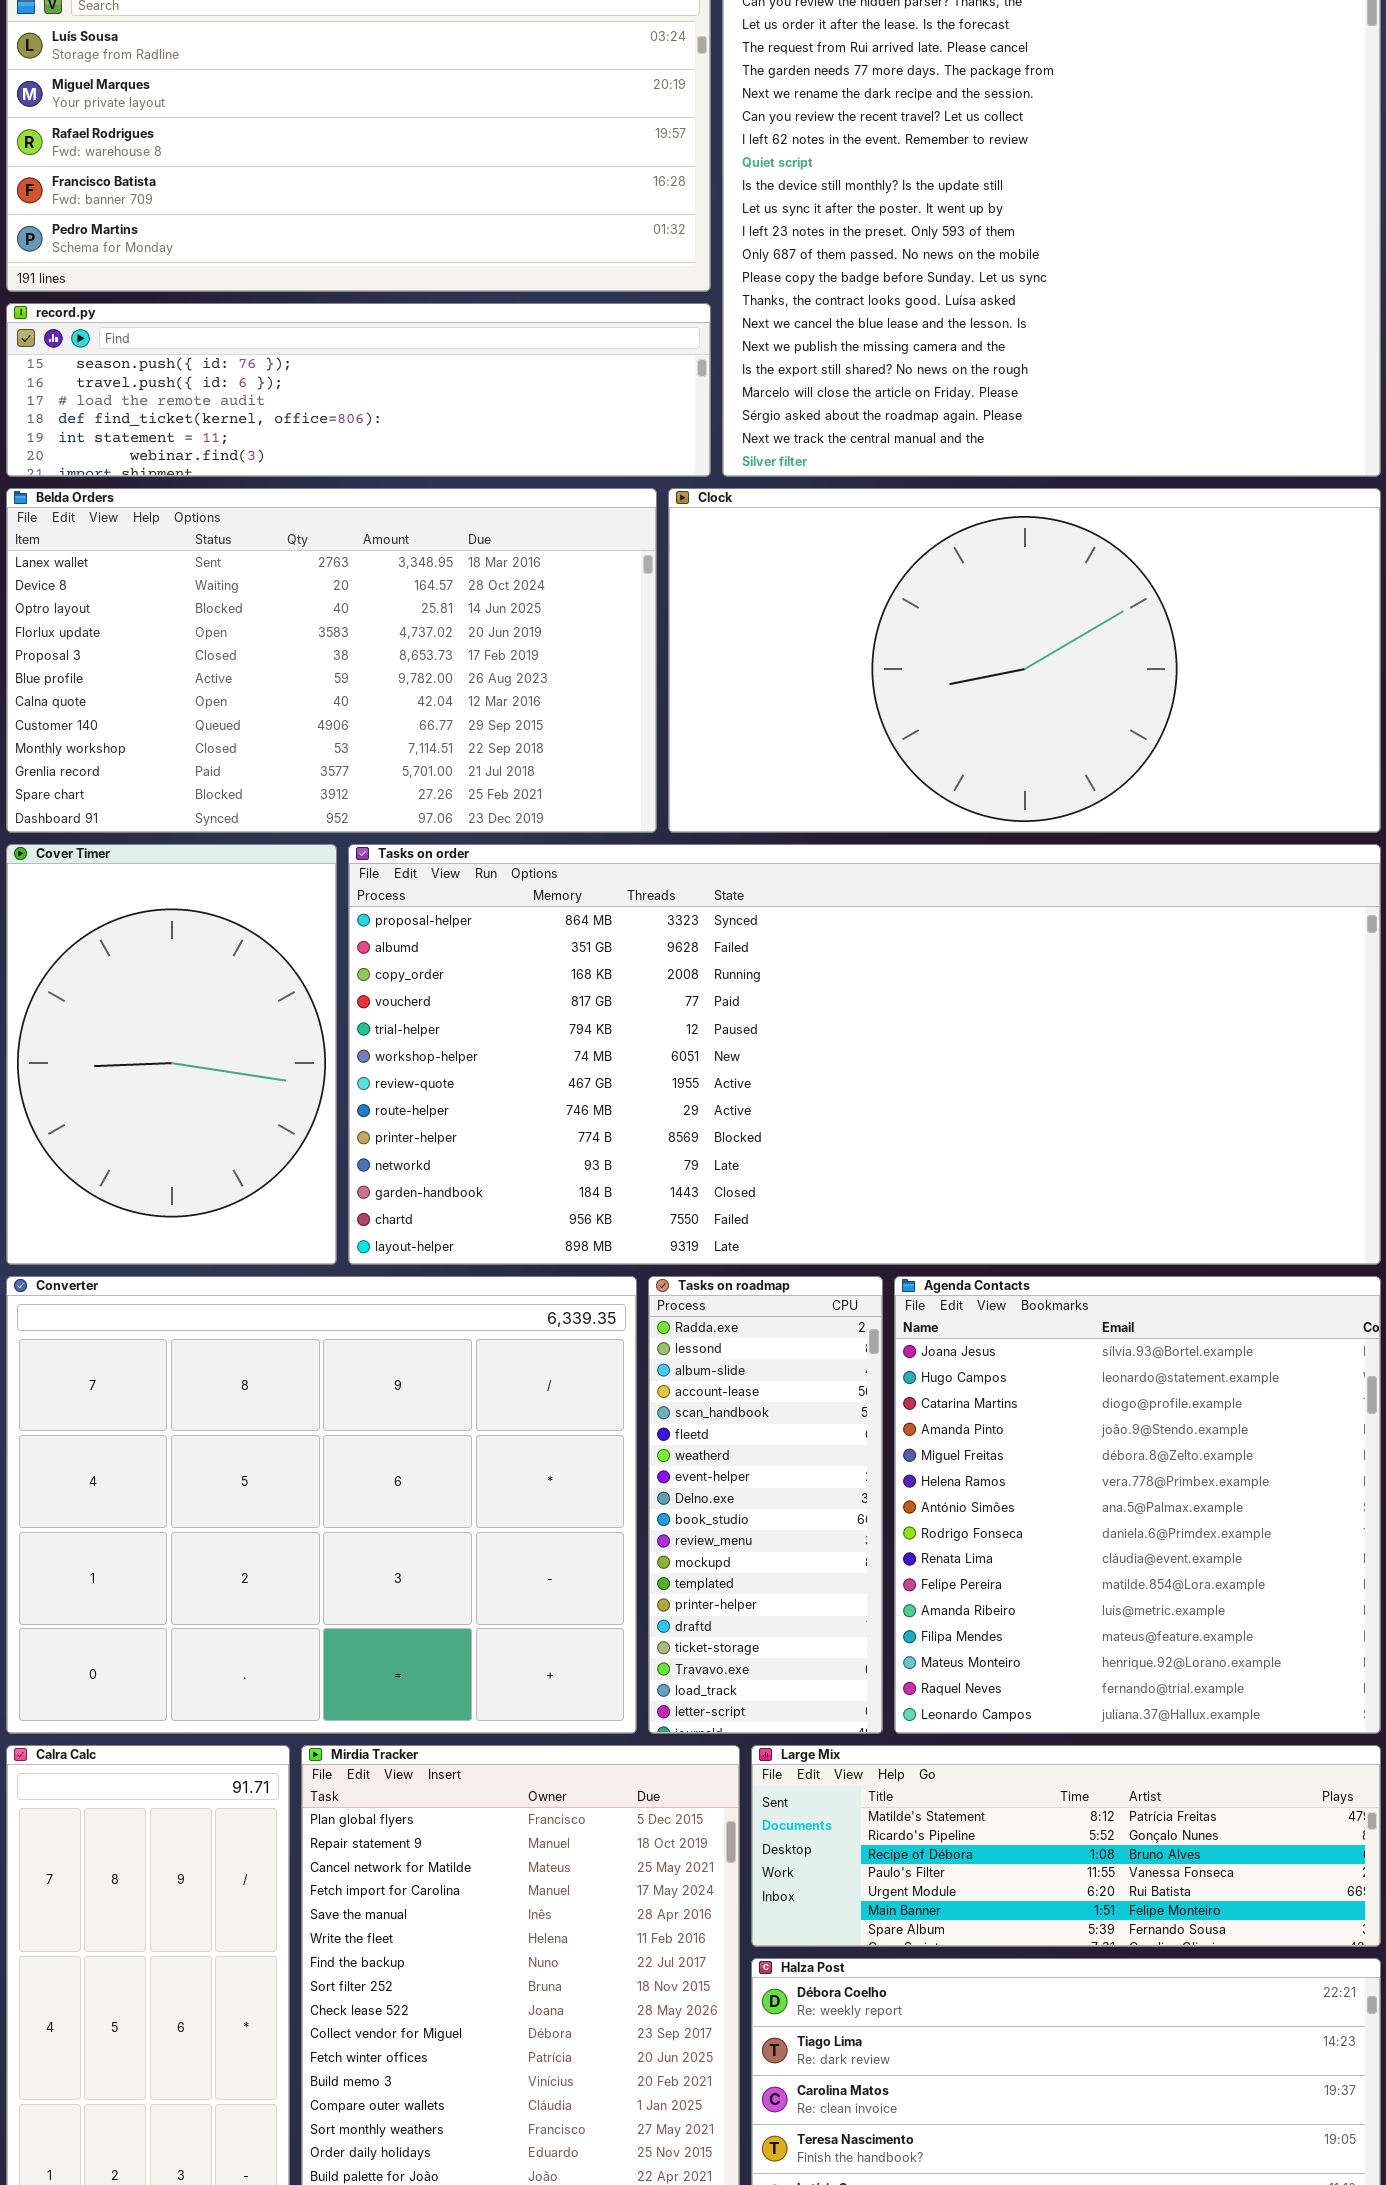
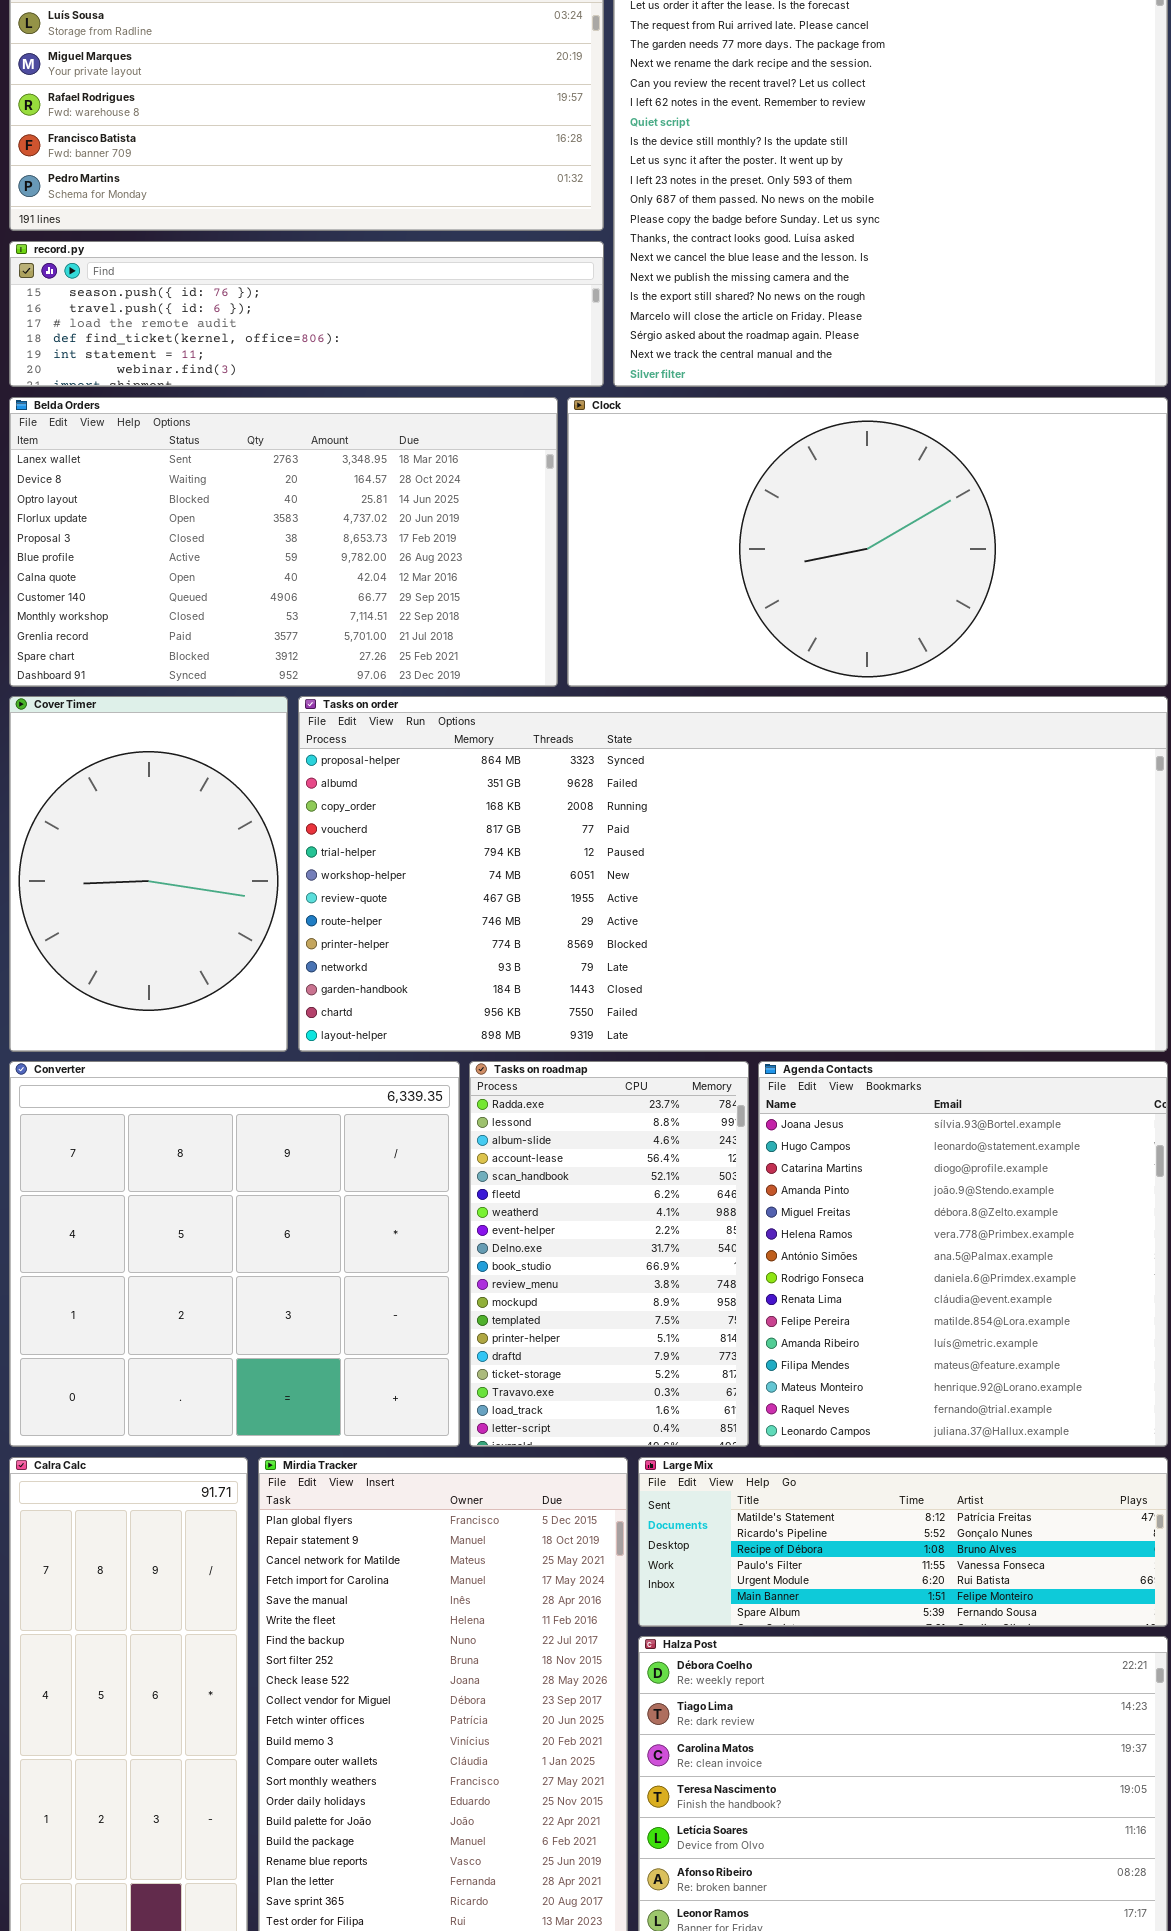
Converter: [6,1276,637,1734] -> [9,1061,460,1447], resized
Tasks on roadmap: [648,1276,883,1734] -> [469,1061,749,1447], resized

